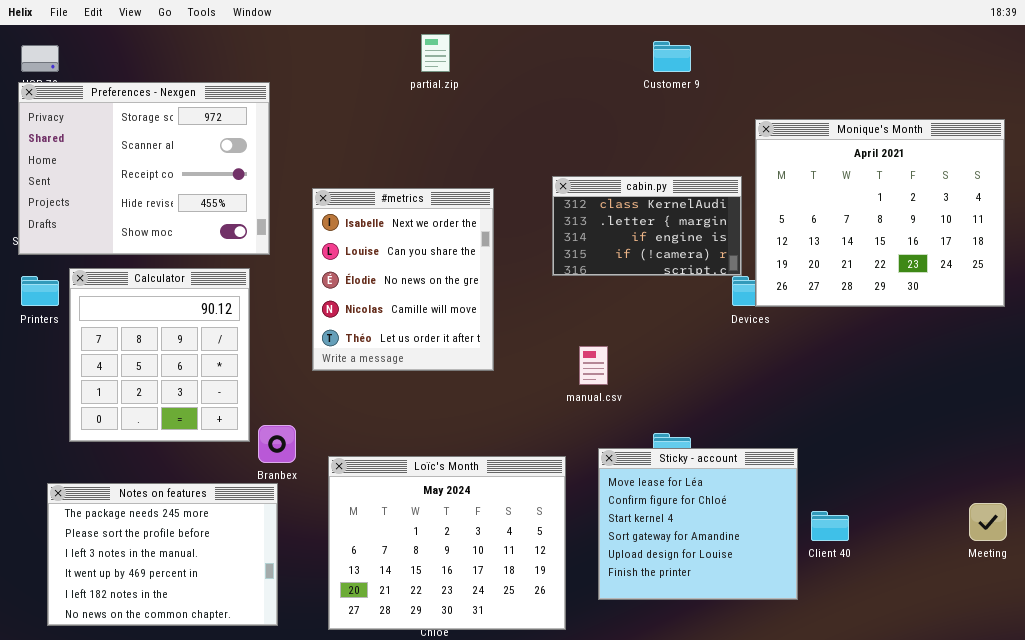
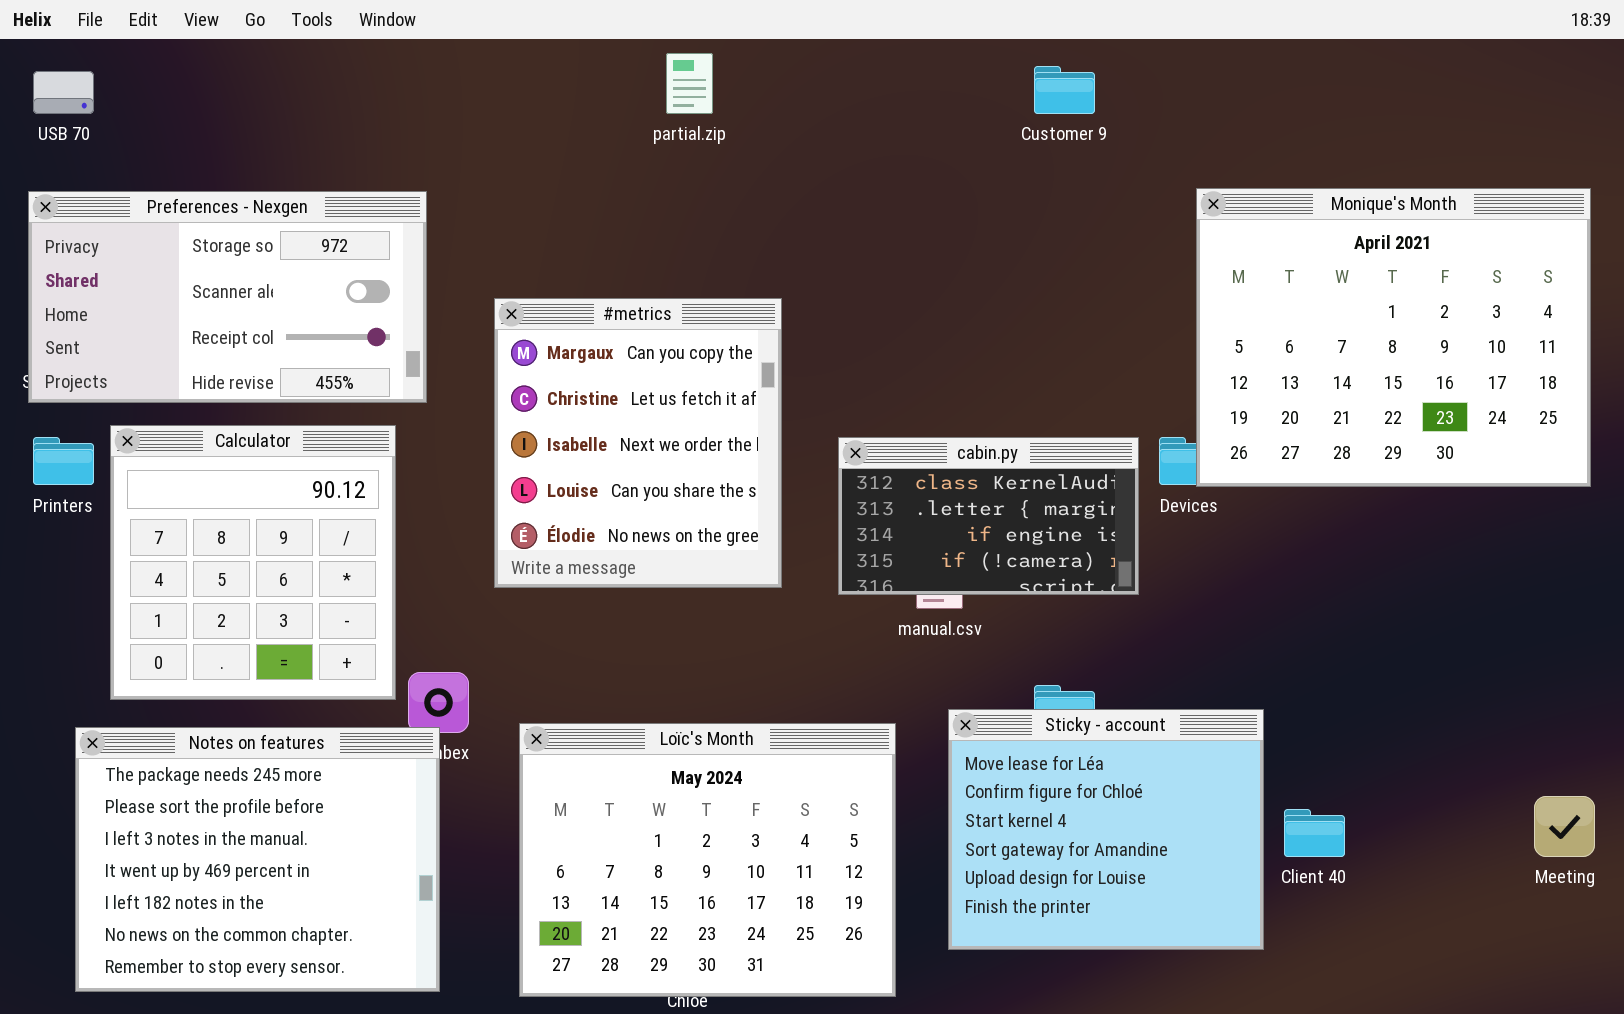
Preferences - Nexgen: [18,82,270,255] -> [28,191,427,403], resized
cabin.py: [552,176,742,276] -> [838,437,1139,595], moved
#metrics: [312,188,494,371] -> [494,298,782,588], scrolled up 2 rows
Notes on features: [47,483,278,626] -> [75,727,440,992], resized

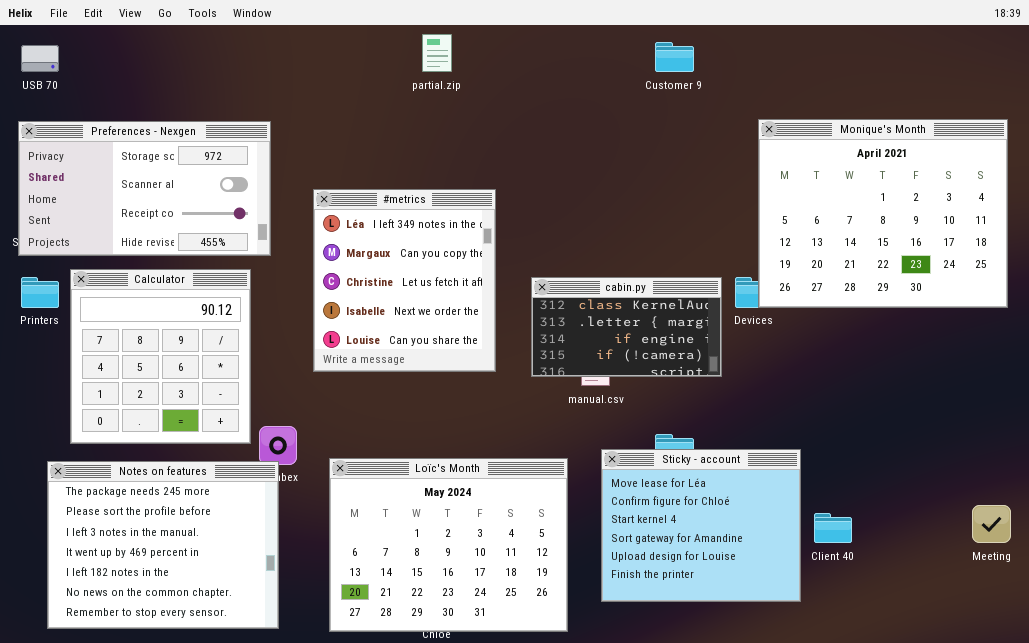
#metrics: [494,298,782,588] -> [313,189,496,372], scrolled up 1 row

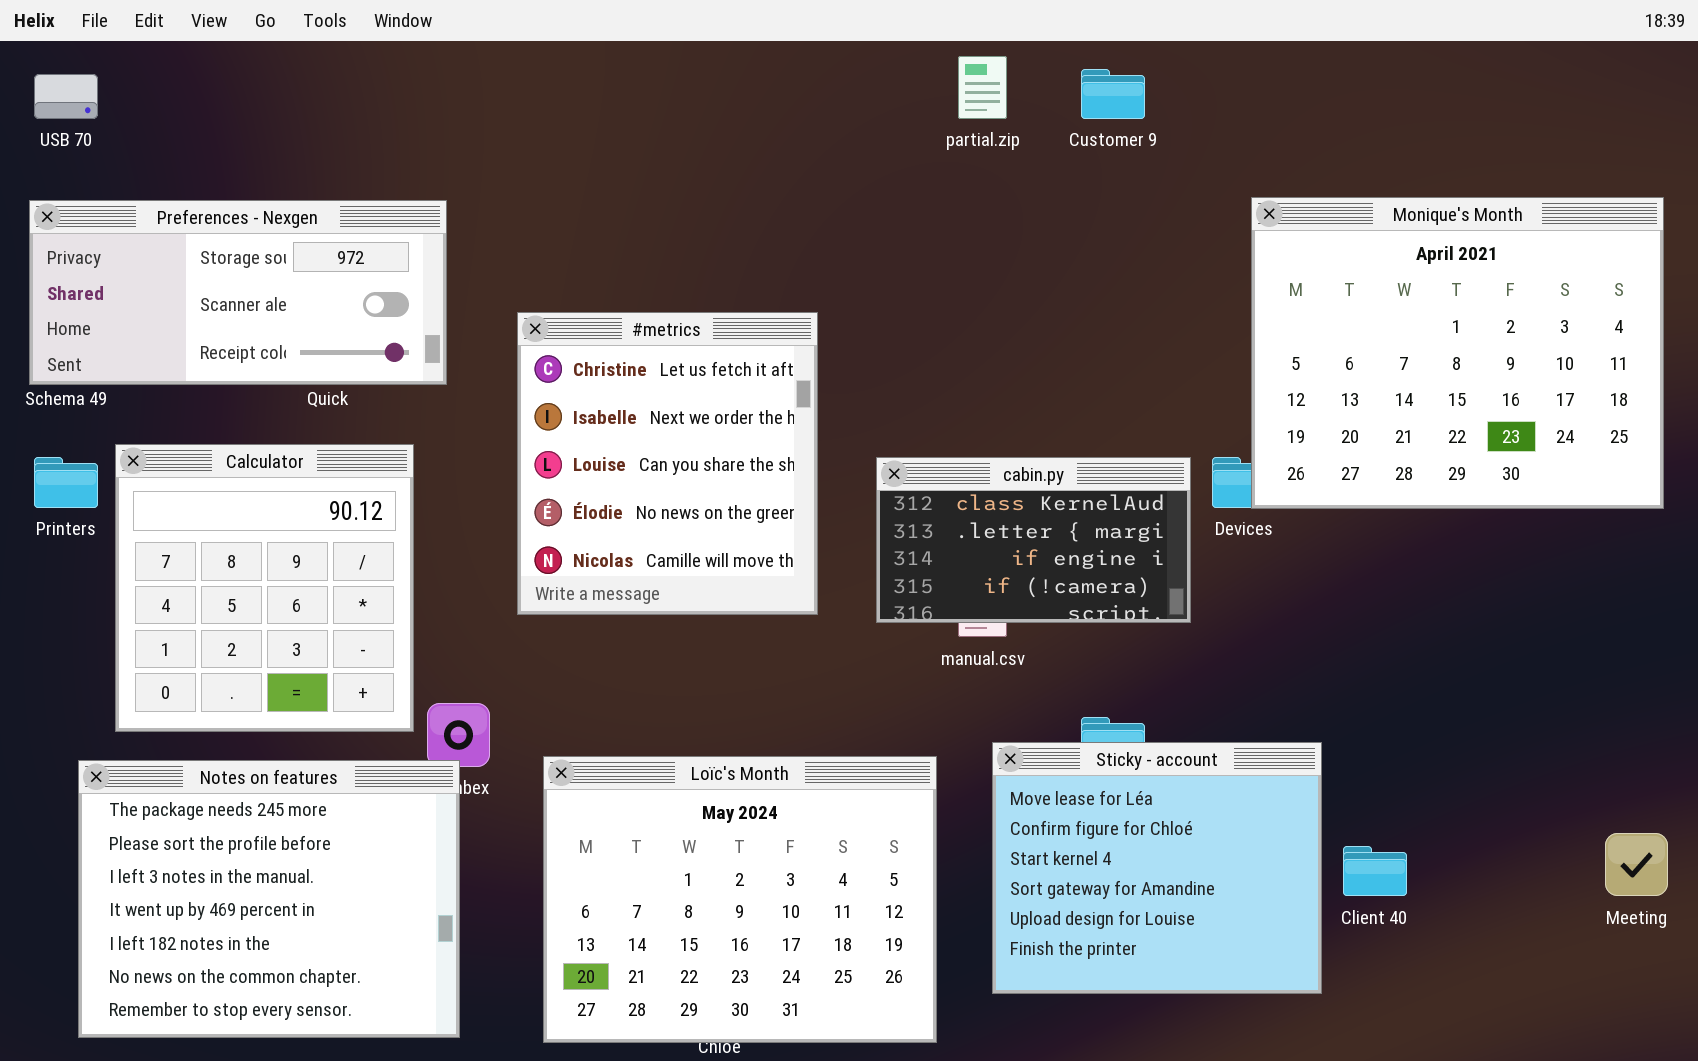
partial.zip: [422,34,452,72] -> [958,56,1007,119], moved
Preferences - Nexgen: [18,121,271,256] -> [29,200,447,385], resized
#metrics: [313,189,496,372] -> [517,312,818,615], scrolled down 2 rows

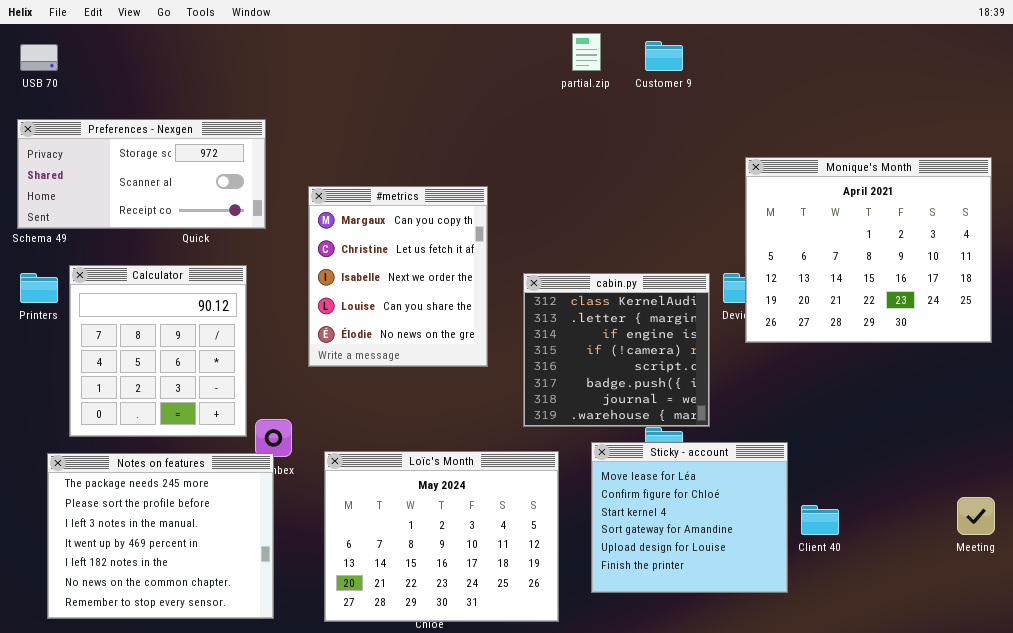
Monique's Month: [1251,197,1664,509] -> [745,157,992,343], moved
#metrics: [517,312,818,615] -> [308,186,488,367], scrolled up 1 row
cabin.py: [876,457,1191,623] -> [523,273,710,427], resized

